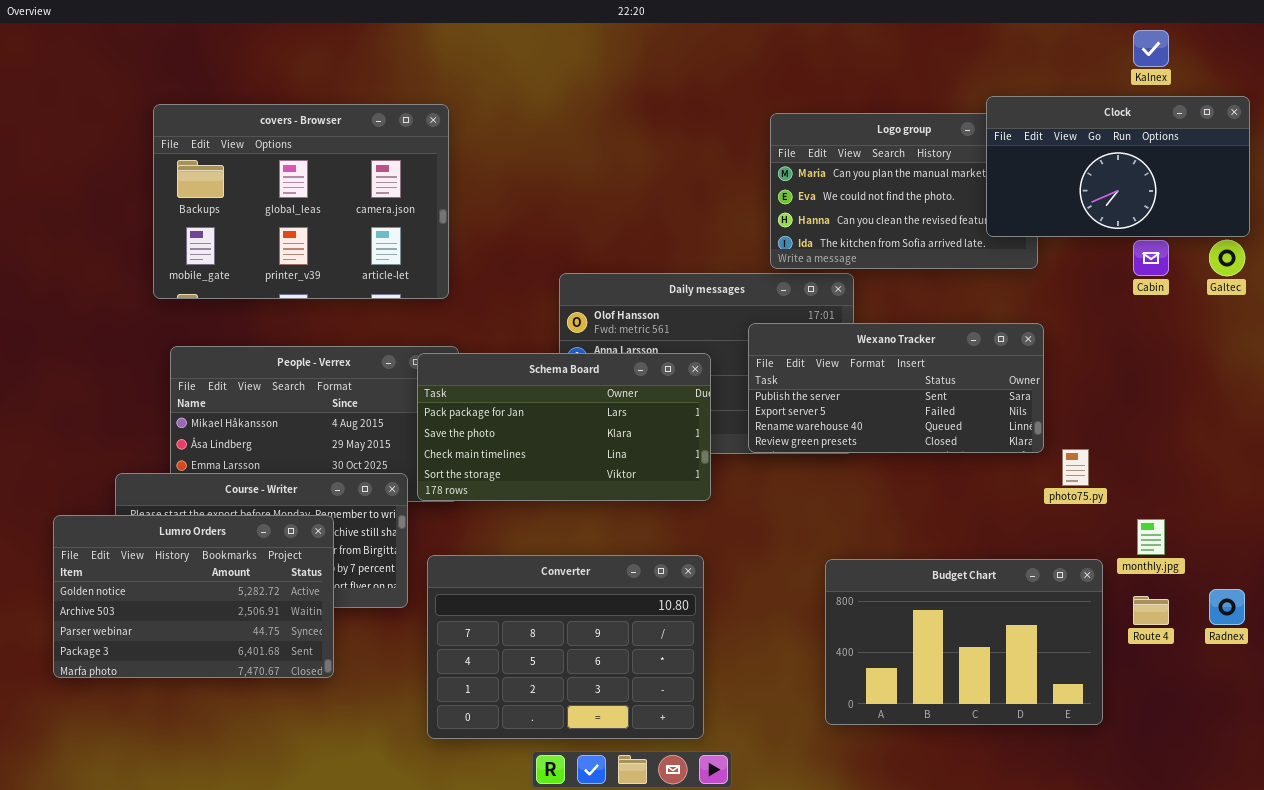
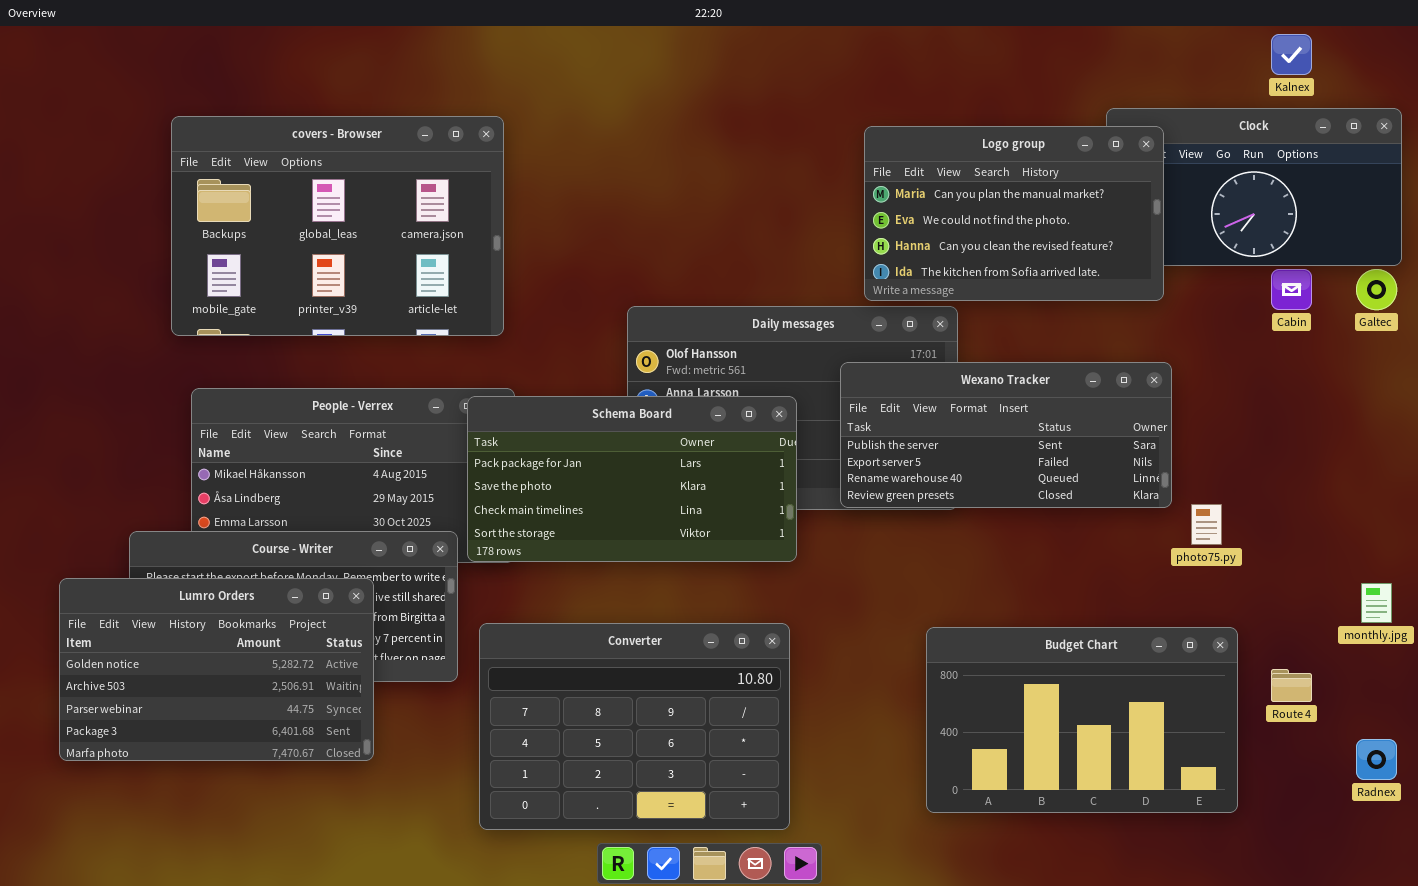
Logo group: [770,113,1038,269] -> [864,126,1164,301], raised
monthly.jpg: [1137,519,1165,555] -> [1361,583,1392,623], moved
Radnex: [1209,589,1245,625] -> [1356,739,1397,780], moved

